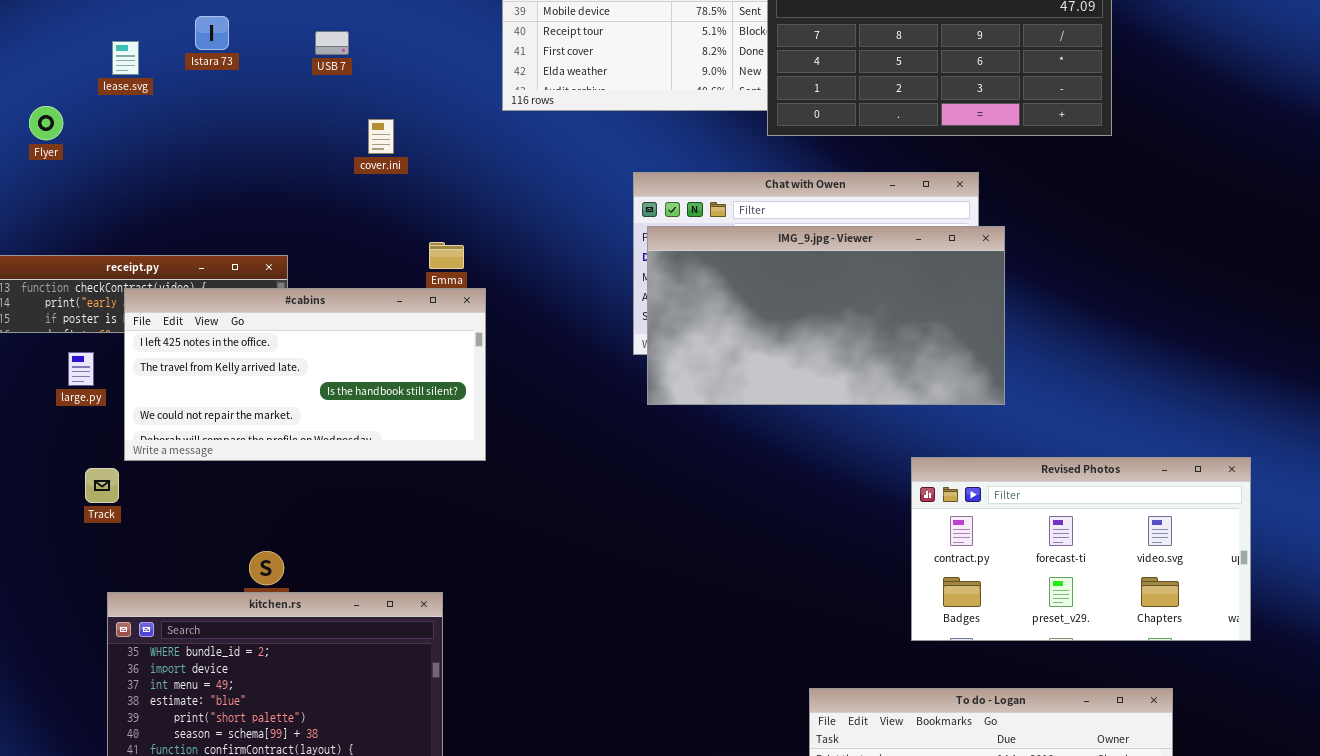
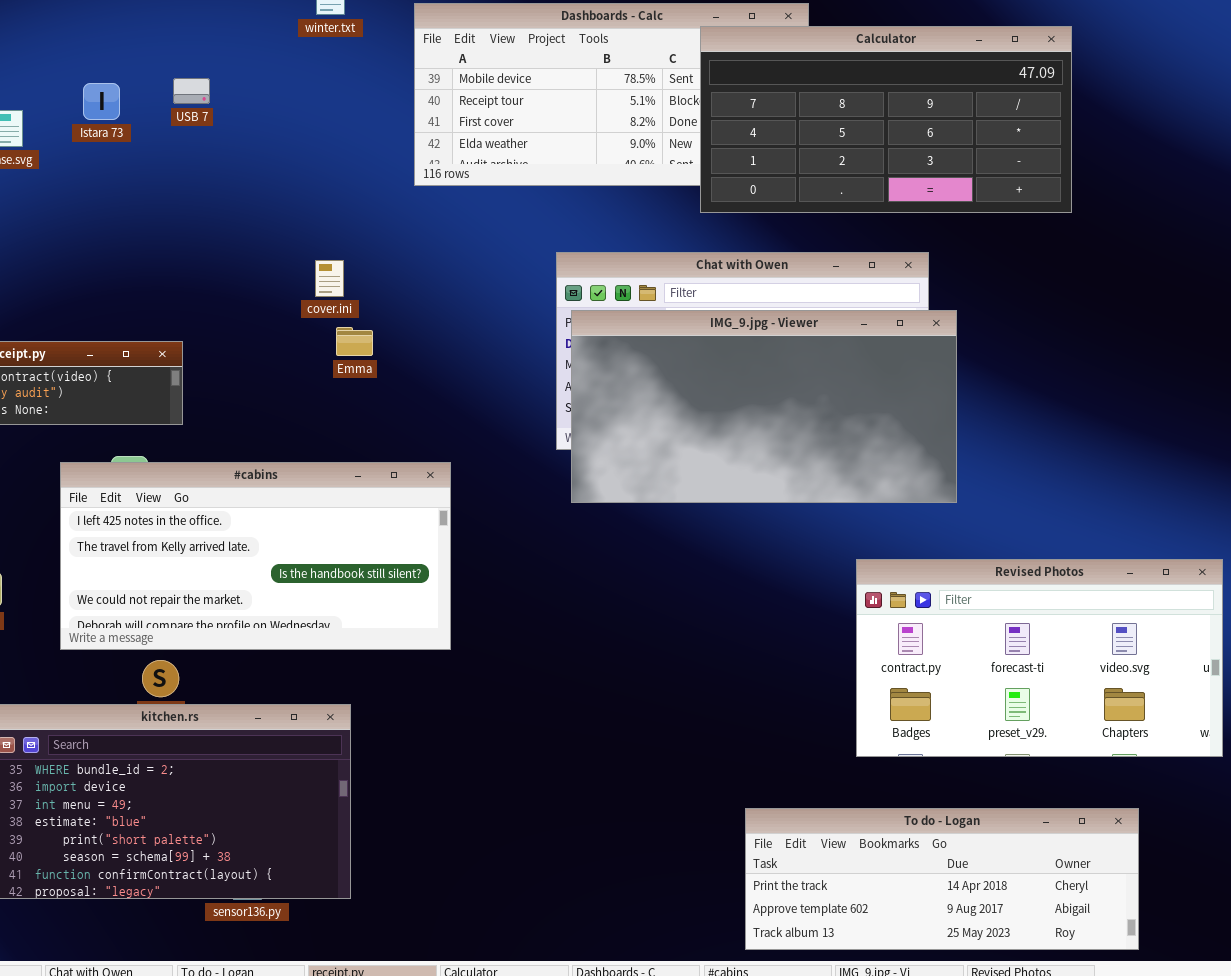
USB 7: [315,31,349,55] -> [173,78,210,104], moved
cover.ini: [368,119,394,154] -> [315,260,344,297], moved
#cabins: [124,288,486,461] -> [60,462,451,650], moved

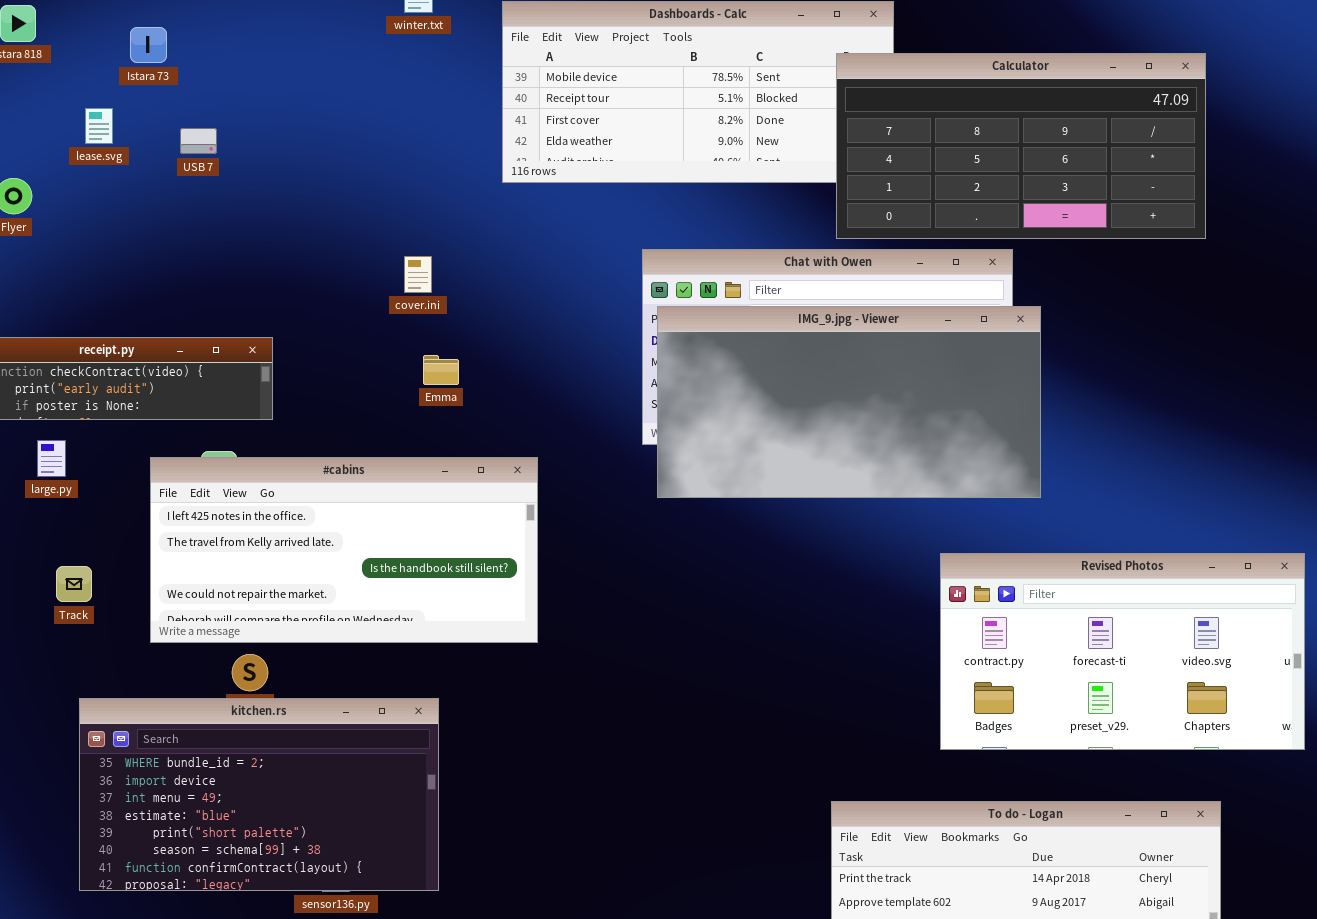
Calculator: [700,26,1072,213] -> [836,53,1206,239], moved
USB 7: [173,78,210,104] -> [180,128,217,154], moved
Istara 73: [83,83,120,120] -> [130,27,167,63], moved
Emma: [336,327,373,356] -> [423,355,459,385], moved

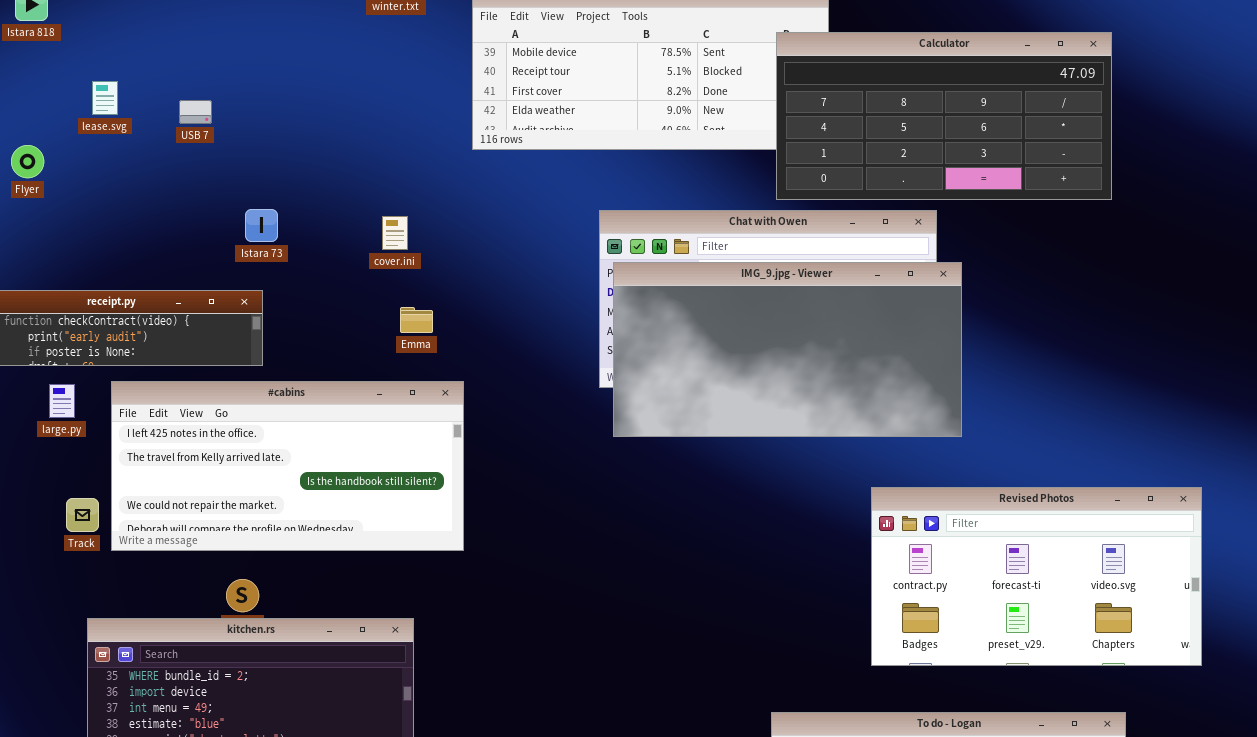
Istara 73: [130,27,167,63] -> [245,209,278,242], moved
#cabins: [150,457,538,643] -> [111,381,464,551], moved

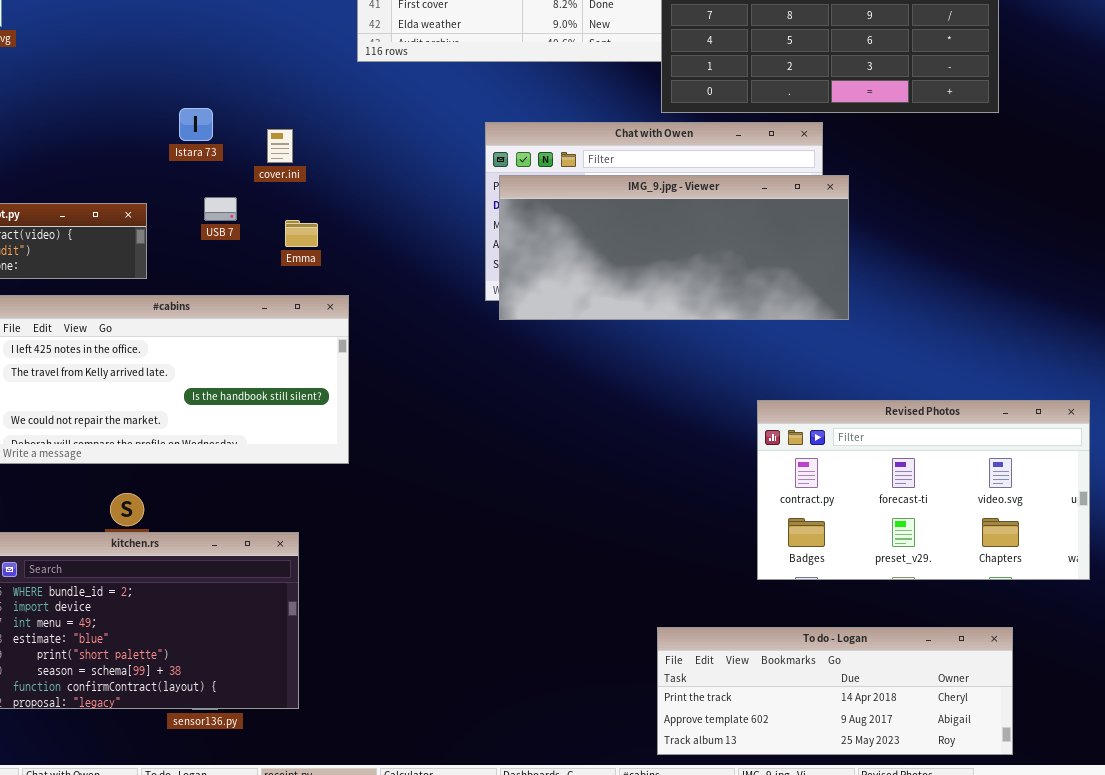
USB 7: [179,100,212,124] -> [204,197,237,221], moved
Istara 73: [245,209,278,242] -> [179,108,213,141], moved
IMG_9.jpg - Viewer: [613,262,962,437] -> [499,175,849,320], resized

